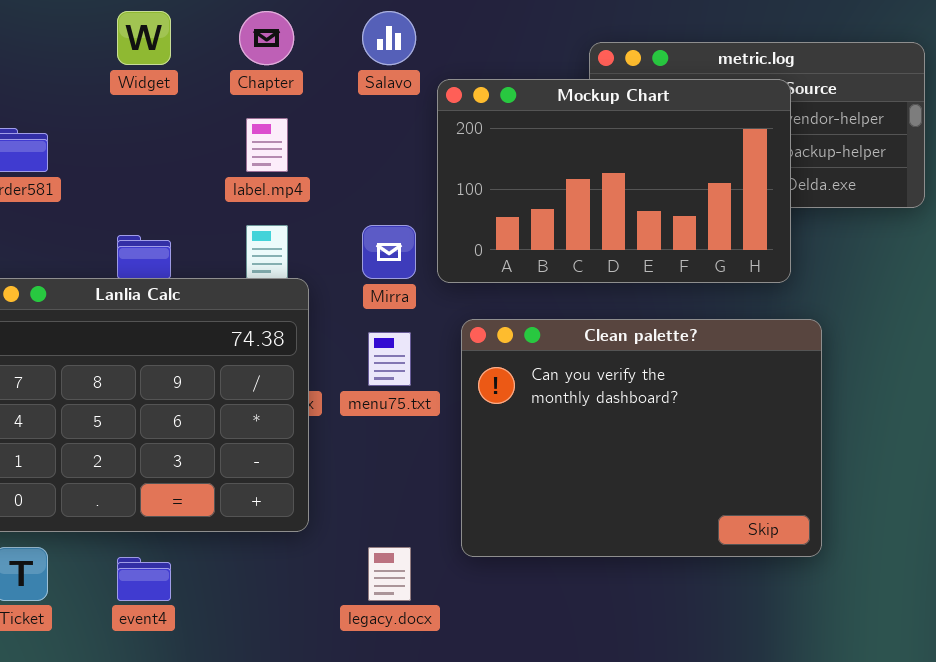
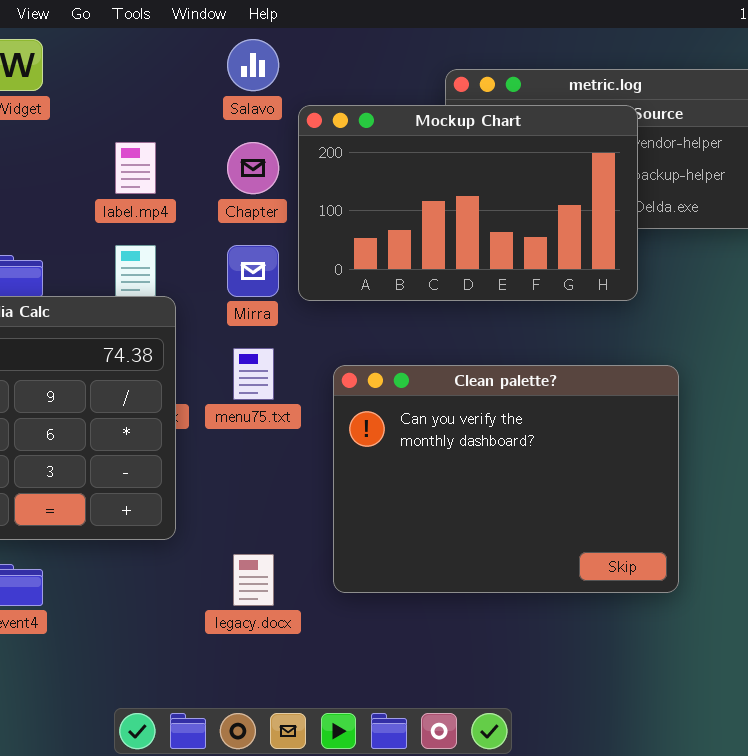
Chapter: [239,11,294,65] -> [227,142,279,194], moved
Clean palette?: [461,319,822,557] -> [333,365,679,593], moved

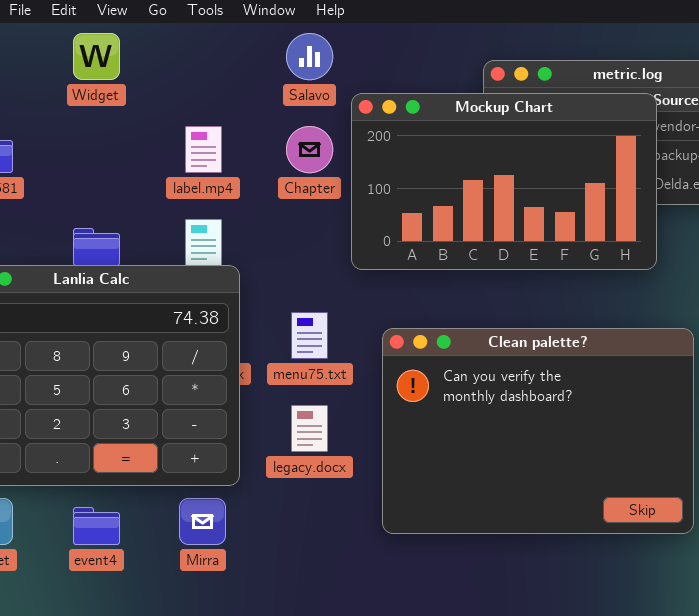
Mirra: [227,245,279,297] -> [179,498,226,545], moved
legacy.docx: [233,554,274,606] -> [291,405,328,452], moved

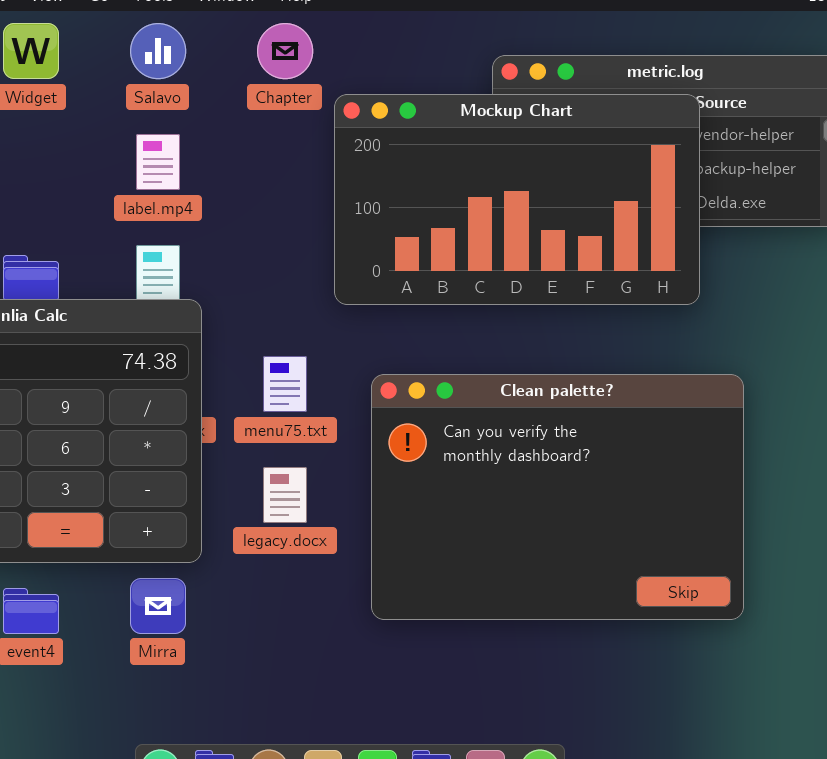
Salavo: [286,33,333,80] -> [130,23,186,79], moved
Chapter: [286,126,333,173] -> [257,23,313,79], moved

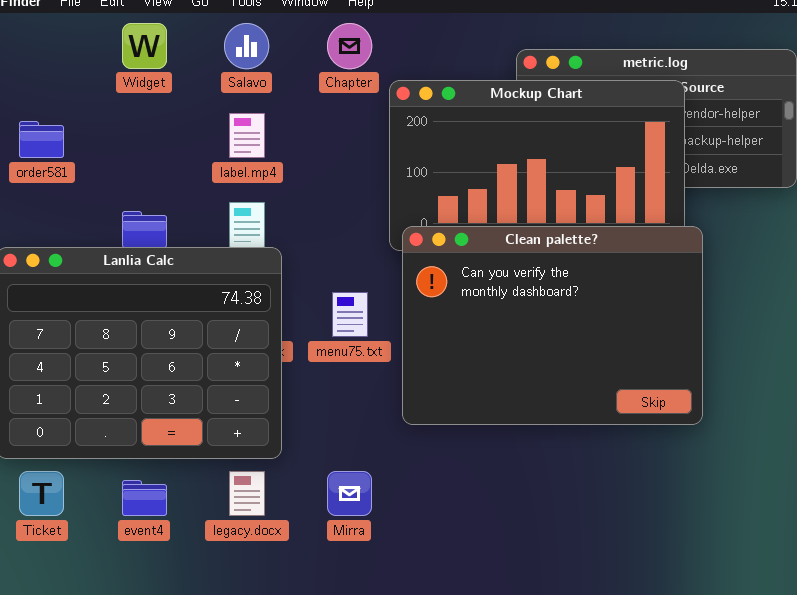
Clean palette?: [371,374,744,620] -> [402,226,703,425], moved
legacy.docx: [263,467,307,523] -> [229,471,265,516], moved
Mirra: [130,578,186,634] -> [327,471,372,516], moved

